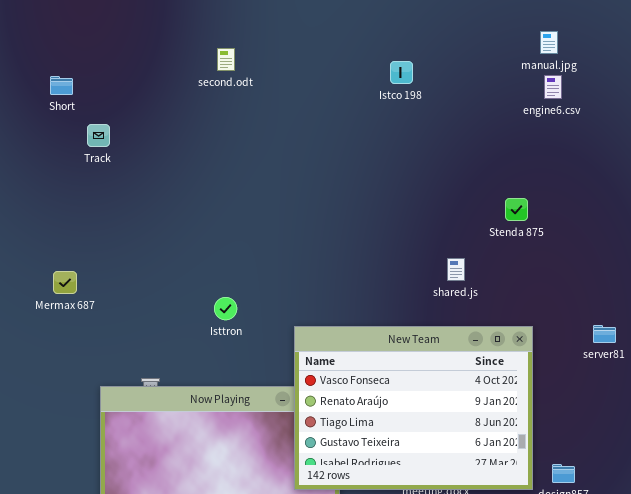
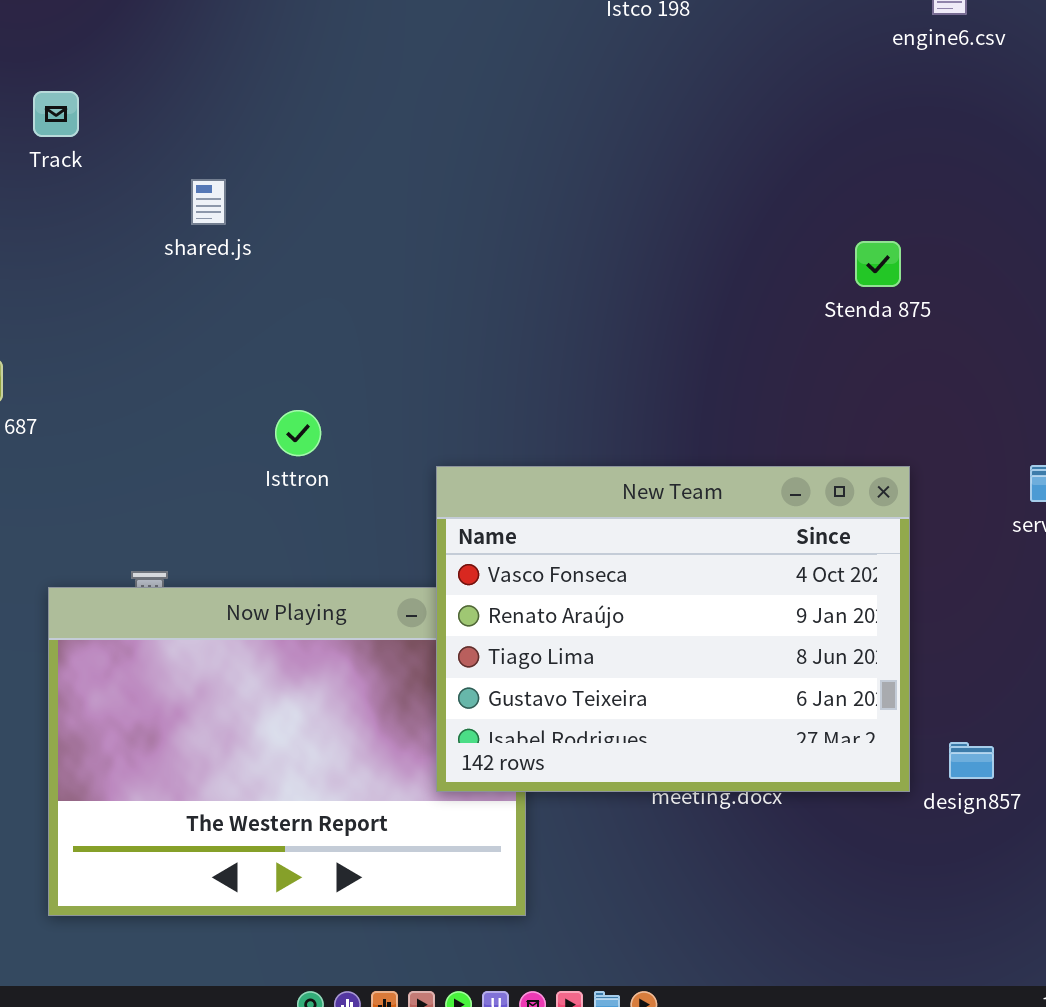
Track: [87,124,110,147] -> [33,91,79,137], moved
Stenda 875: [505,198,528,221] -> [855,241,901,287], moved
shared.js: [447,258,465,281] -> [191,179,226,225], moved

